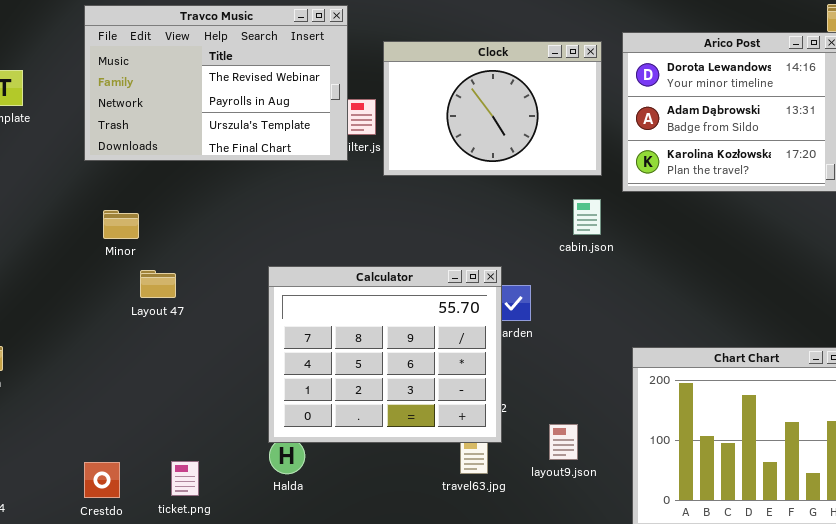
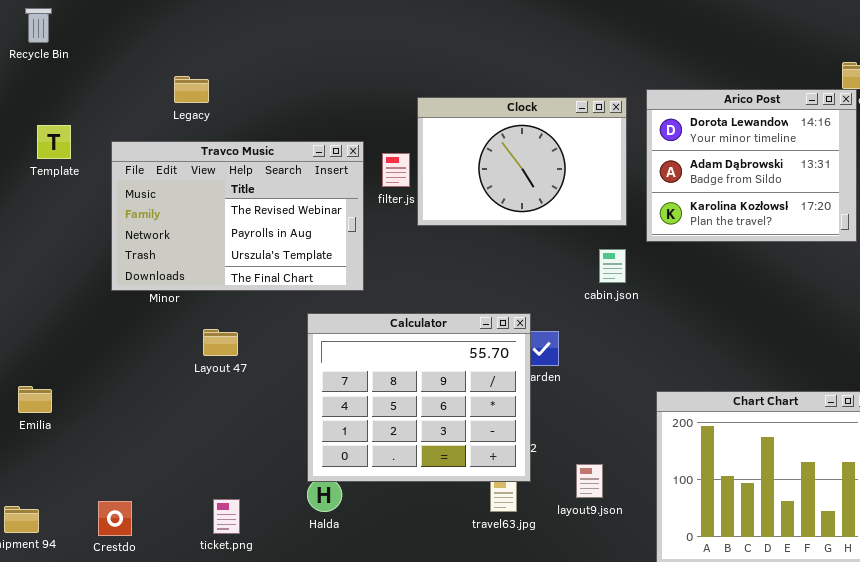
Travco Music: [84,5,348,161] -> [111,141,364,291], moved
Layout 47: [140,270,176,298] -> [203,329,238,356], moved
Crestdo: [84,462,120,498] -> [98,501,132,536], moved

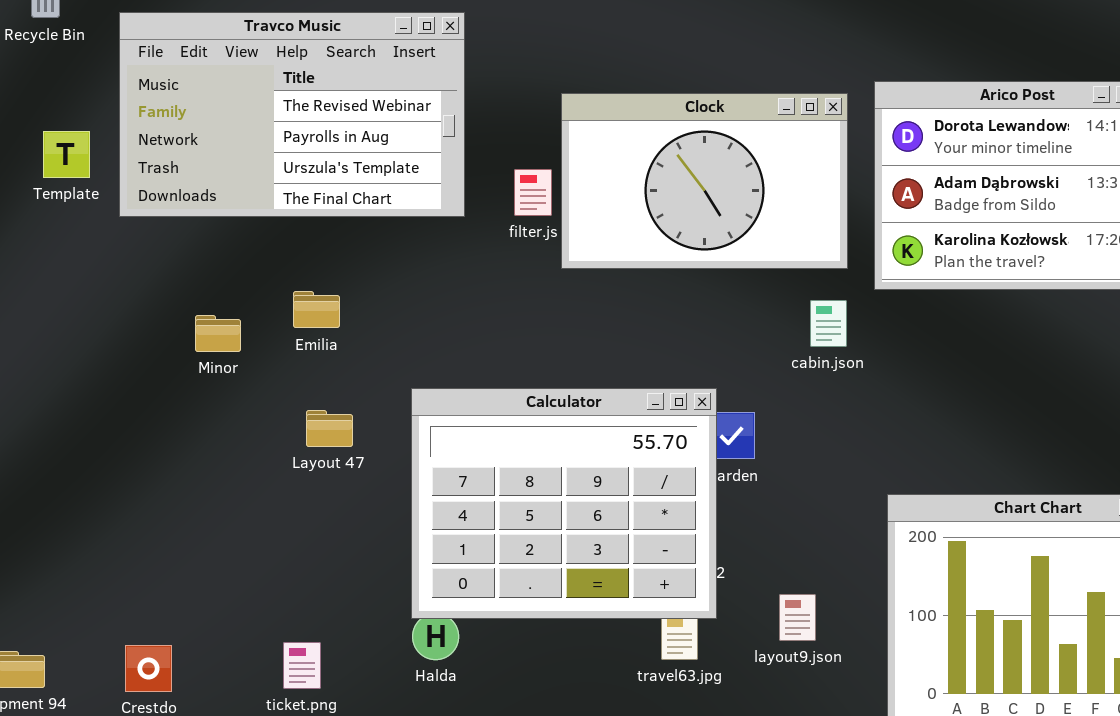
Travco Music: [111,141,364,291] -> [119,12,465,217], moved
Layout 47: [203,329,238,356] -> [306,410,353,447], moved
Emilia: [18,386,52,413] -> [293,291,340,328], moved

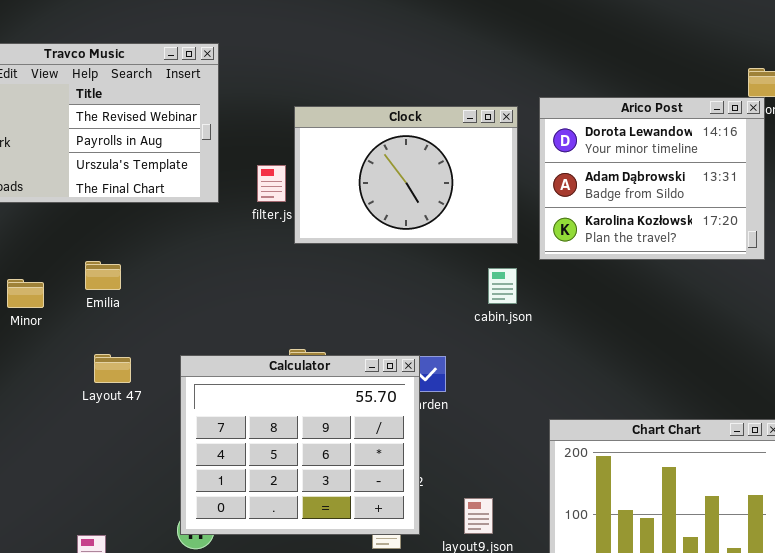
Calculator: [411,388,717,619] -> [180,355,420,535], moved

